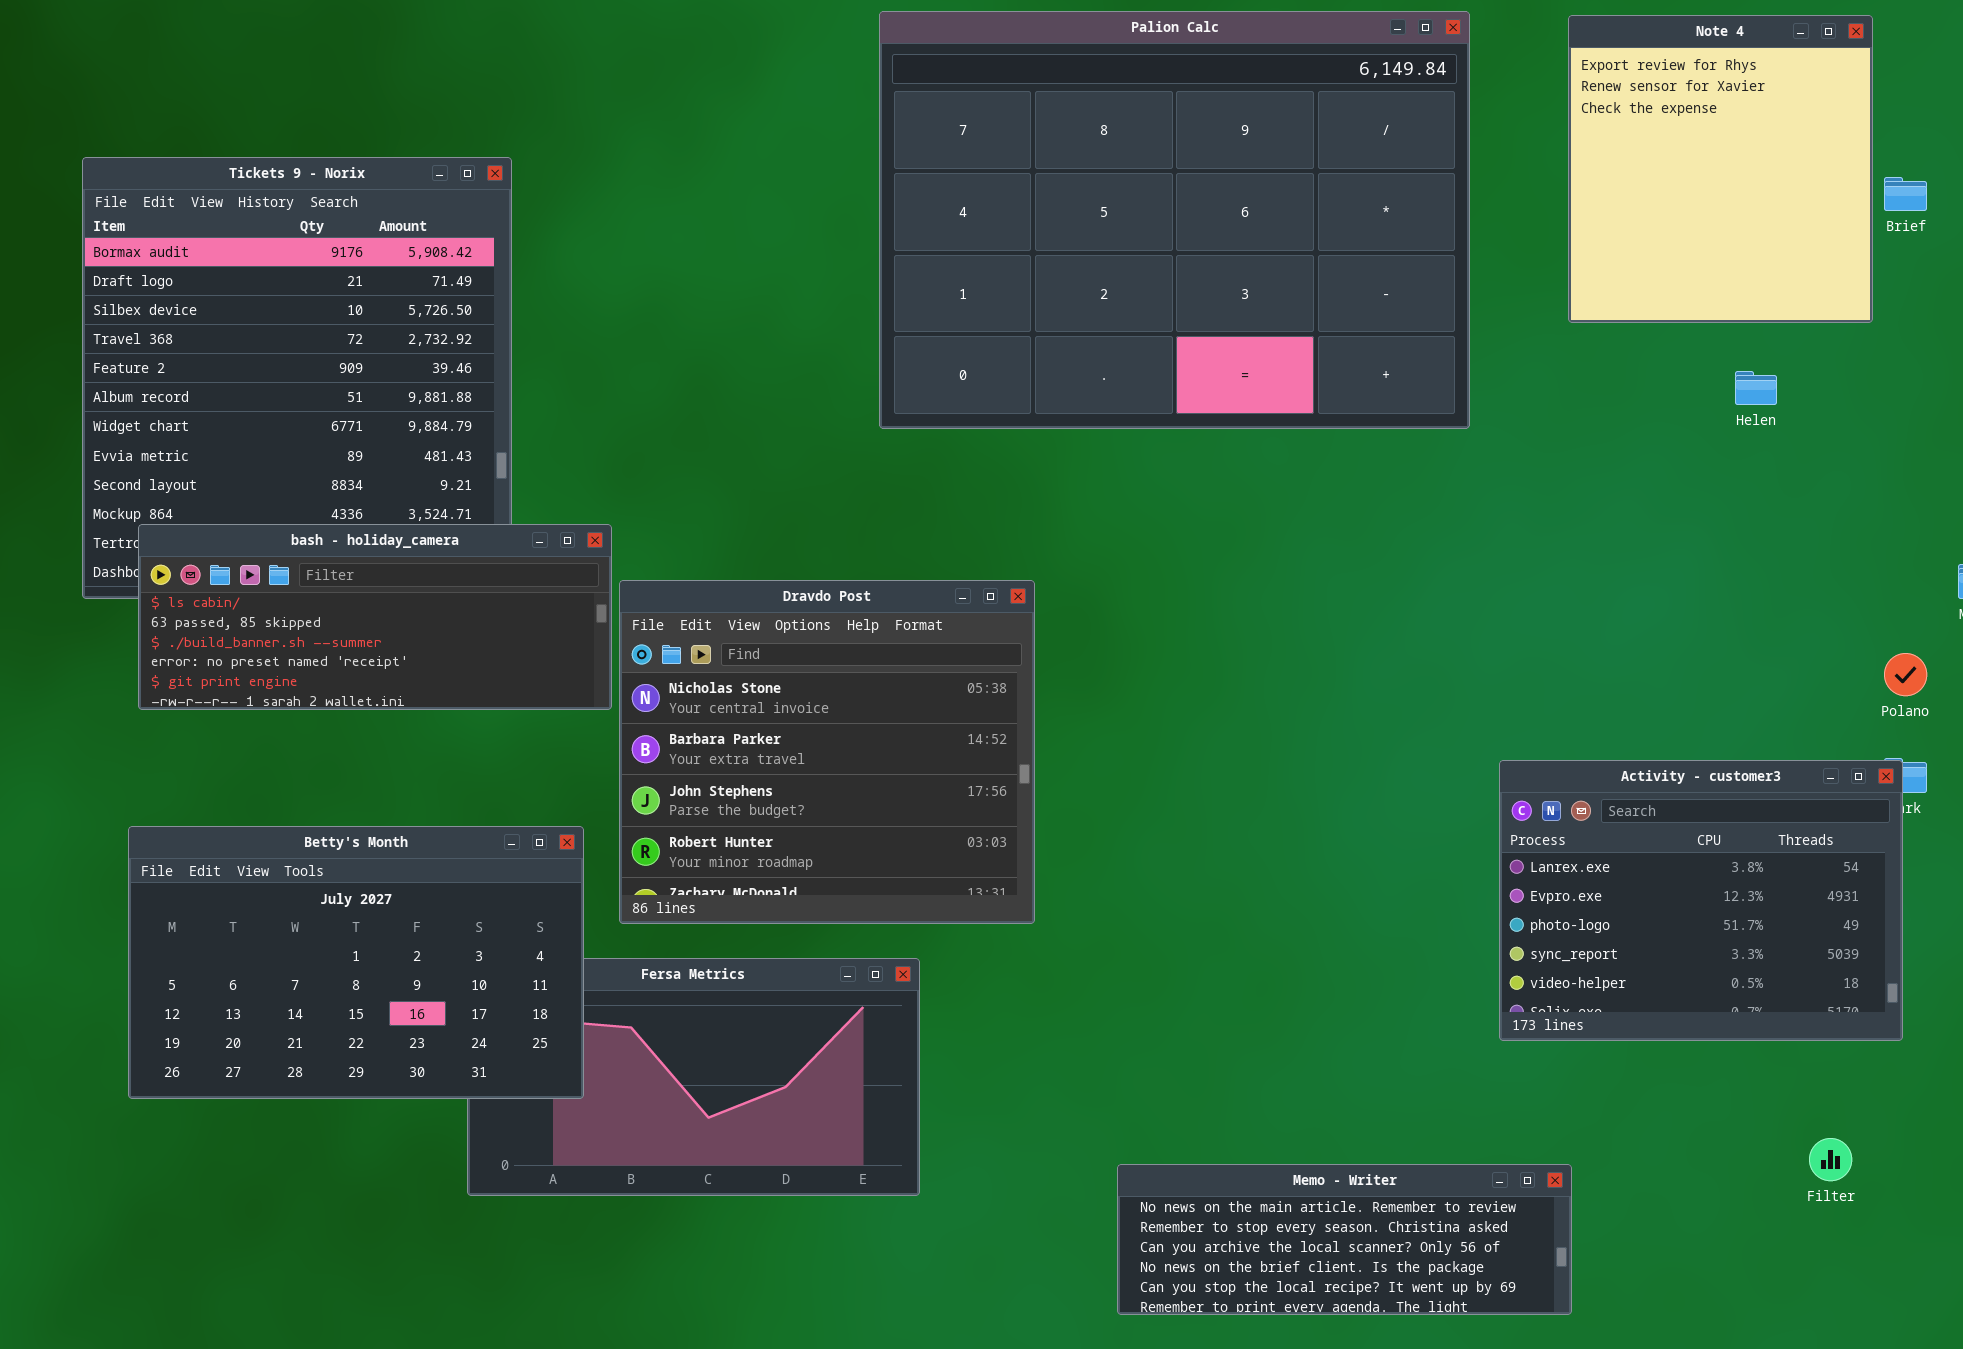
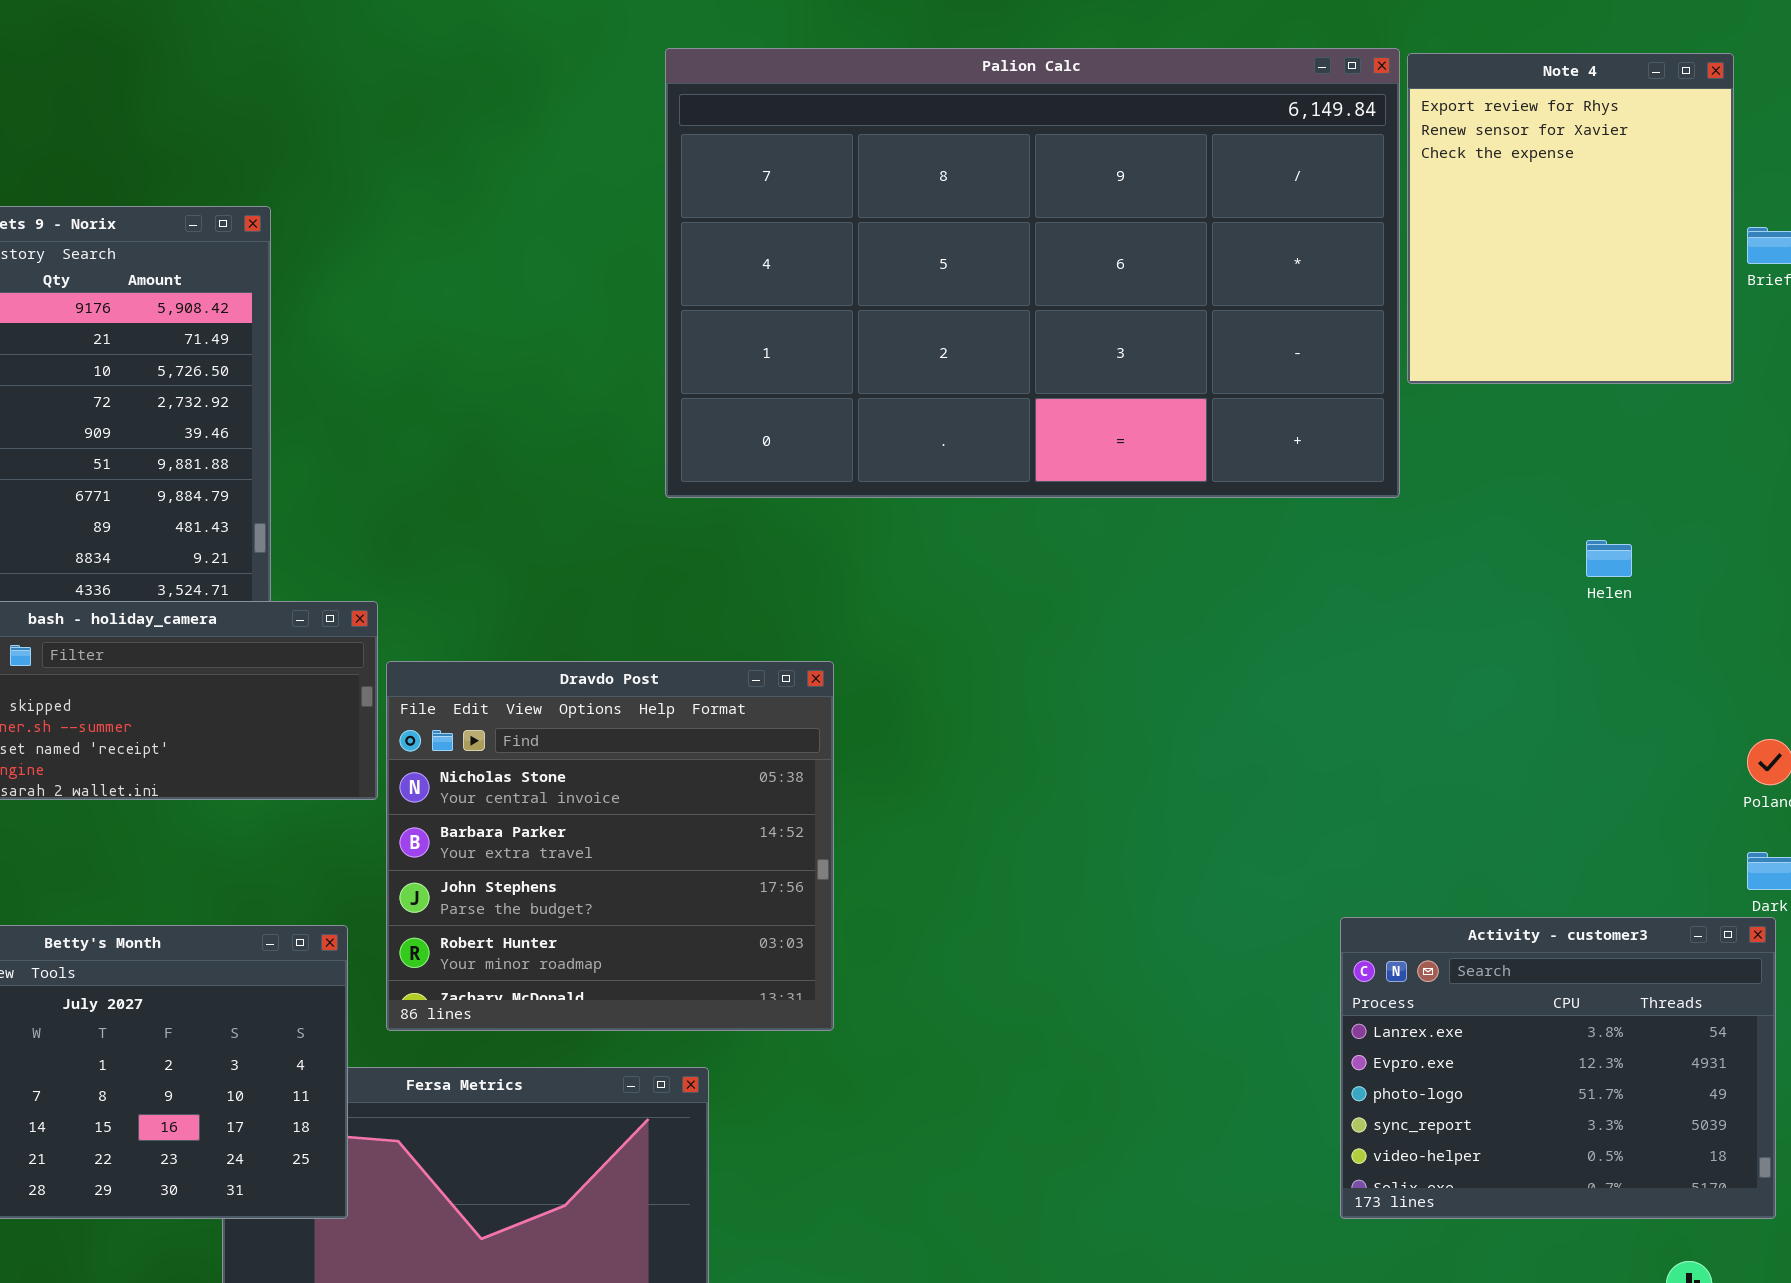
Palion Calc: [879,11,1470,429] -> [665,48,1400,498], resized
Helen: [1735,371,1777,405] -> [1586,540,1632,577], moved
Activity - customer3: [1499,760,1903,1041] -> [1340,917,1776,1219], moved

